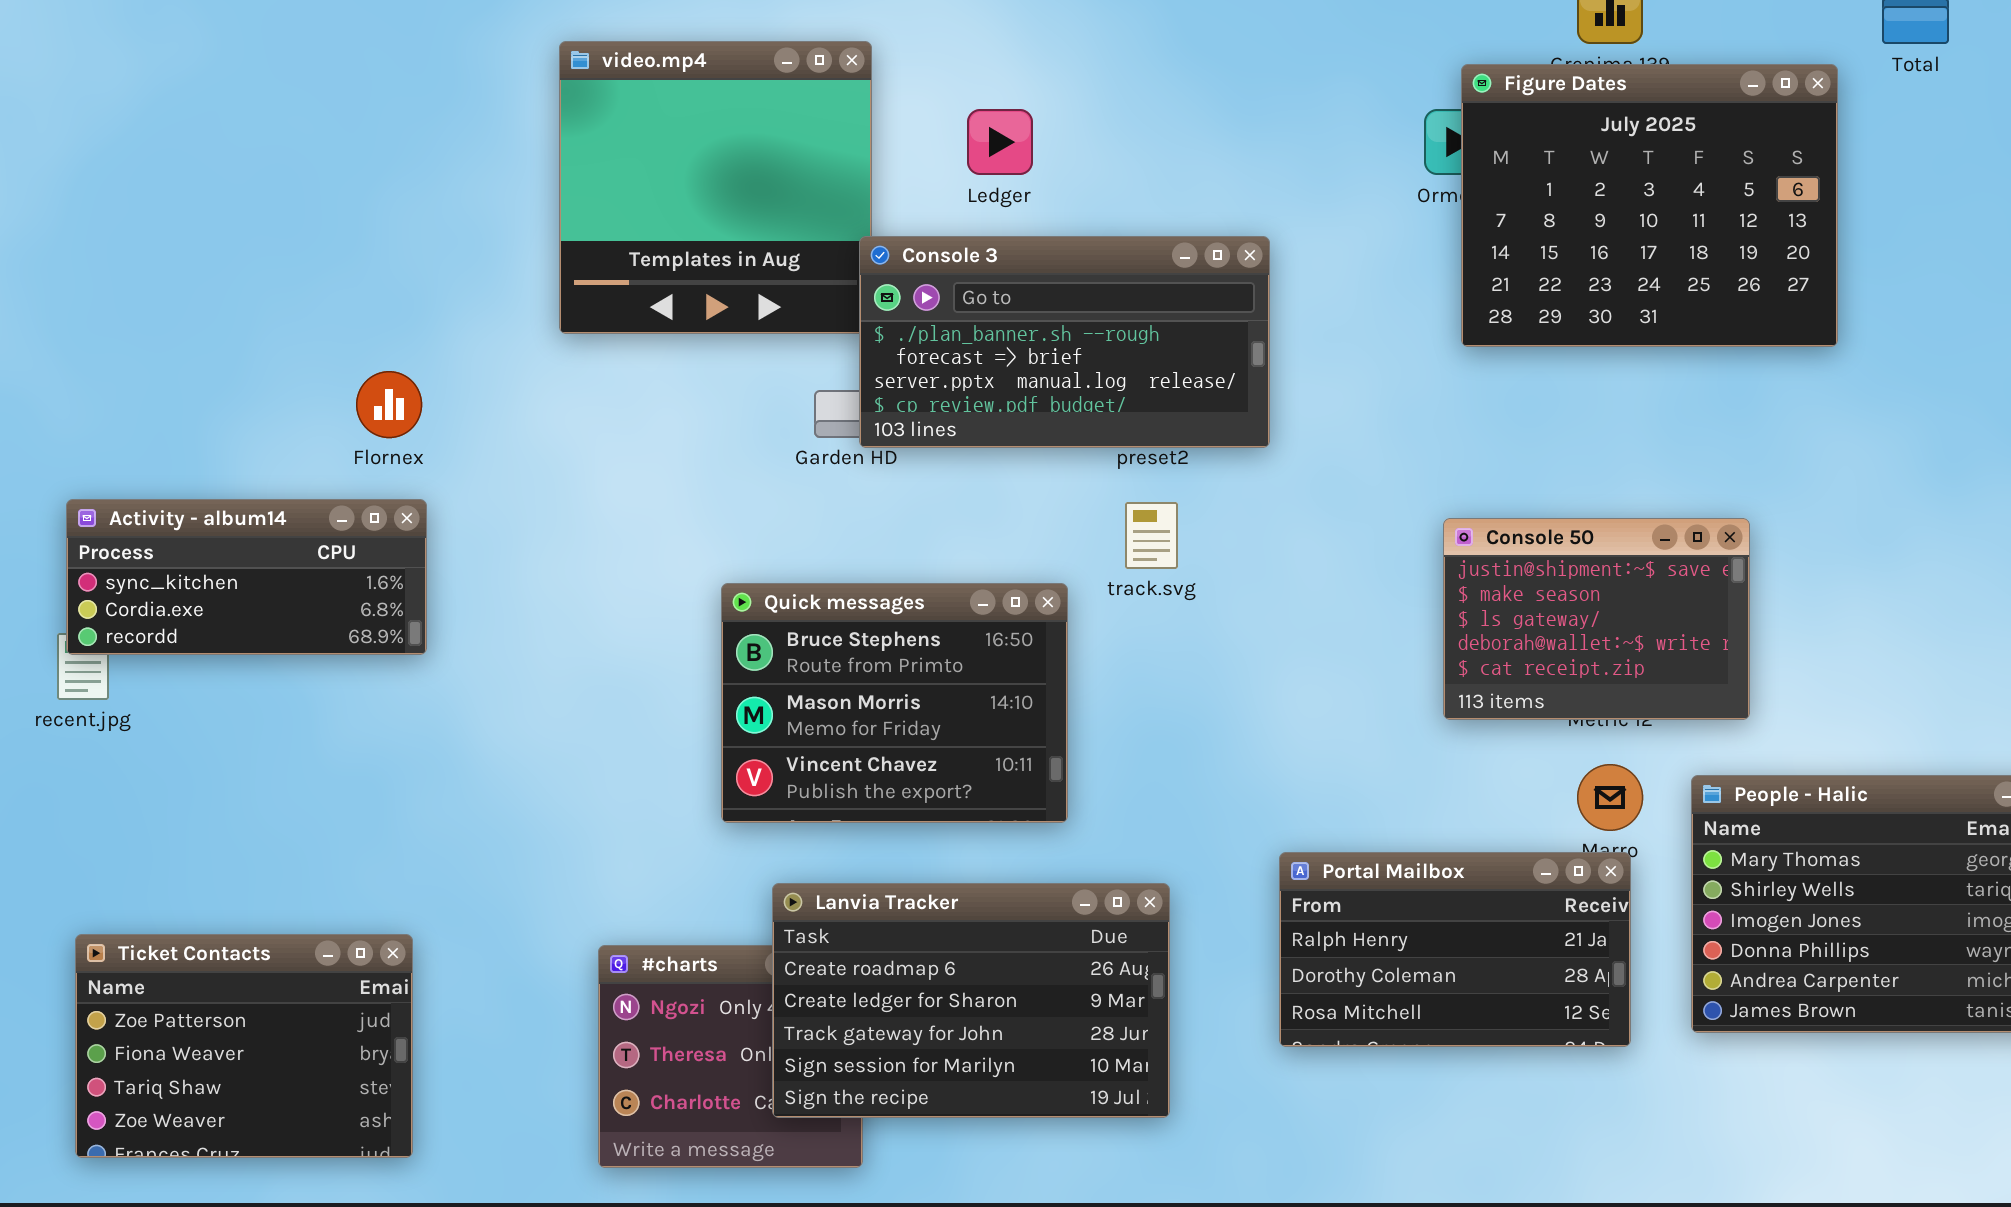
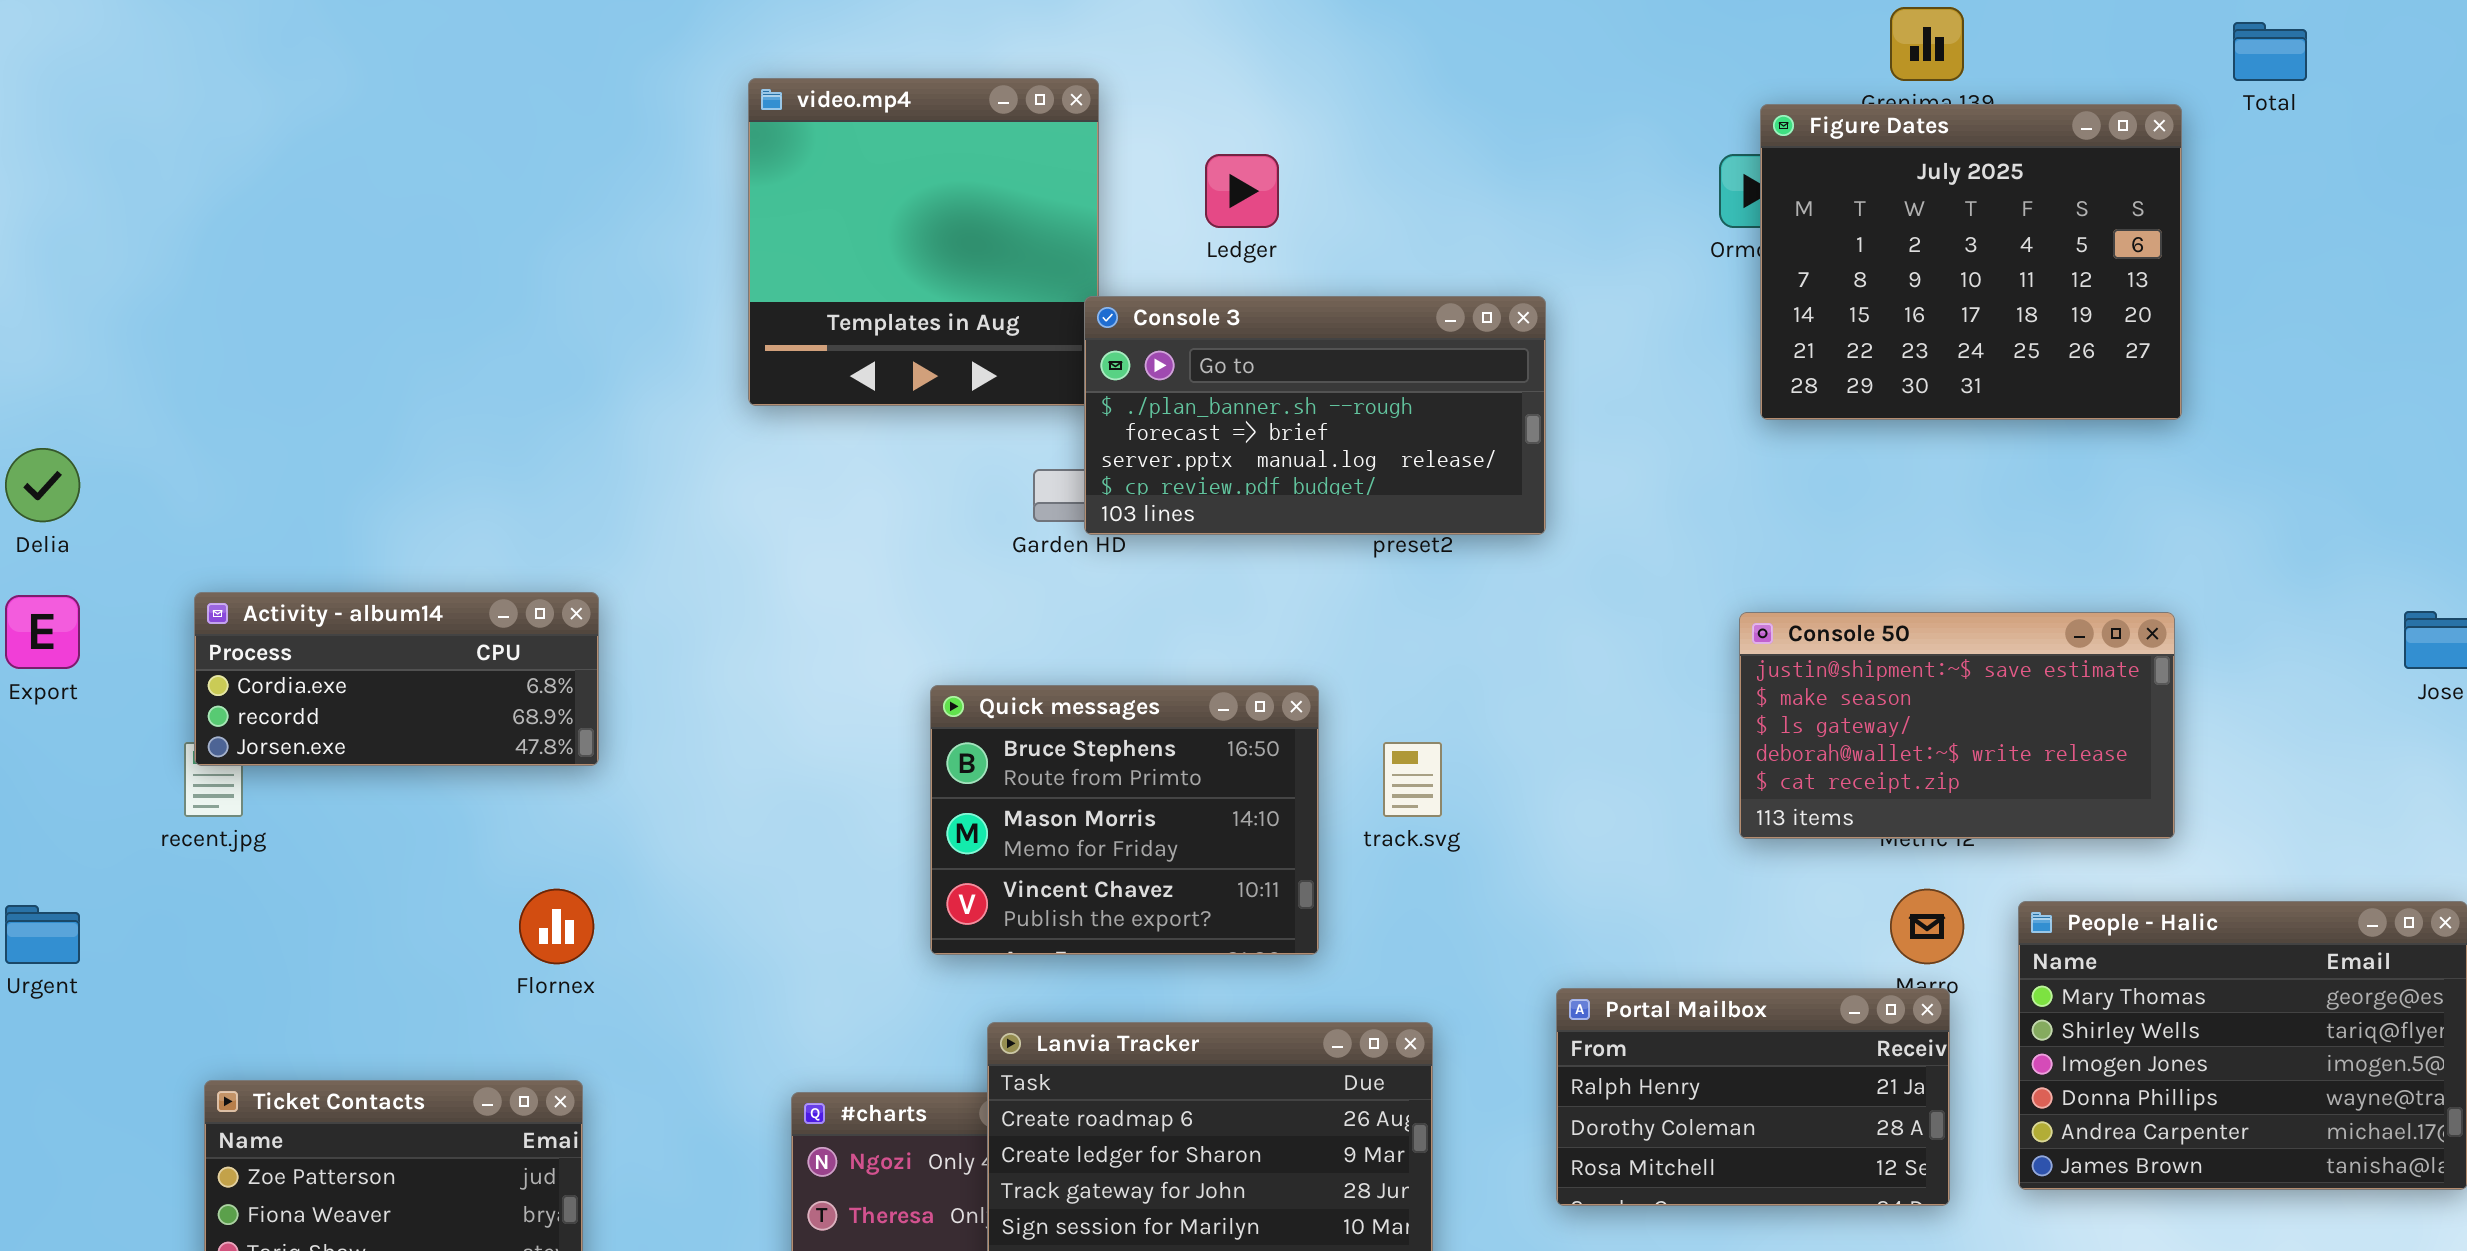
Flornex: [356,371,422,438] -> [519,889,594,964], moved
Activity - album14: [66,499,427,655] -> [194,592,599,766], scrolled down 1 row
track.svg: [1125,502,1178,569] -> [1383,742,1442,817], moved
Console 50: [1443,518,1750,720] -> [1739,612,2175,839], resized

